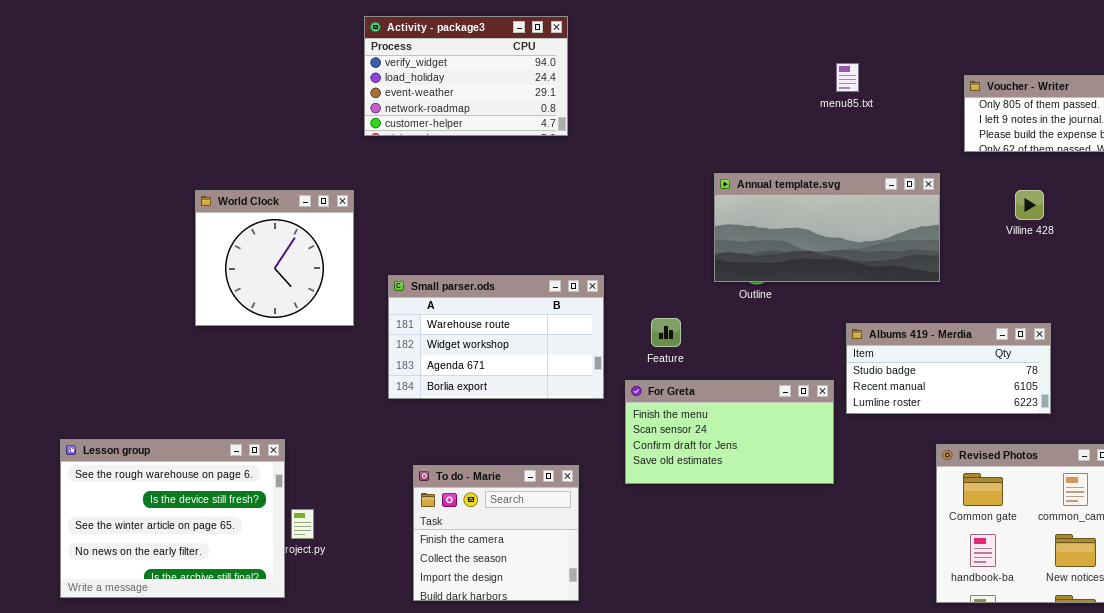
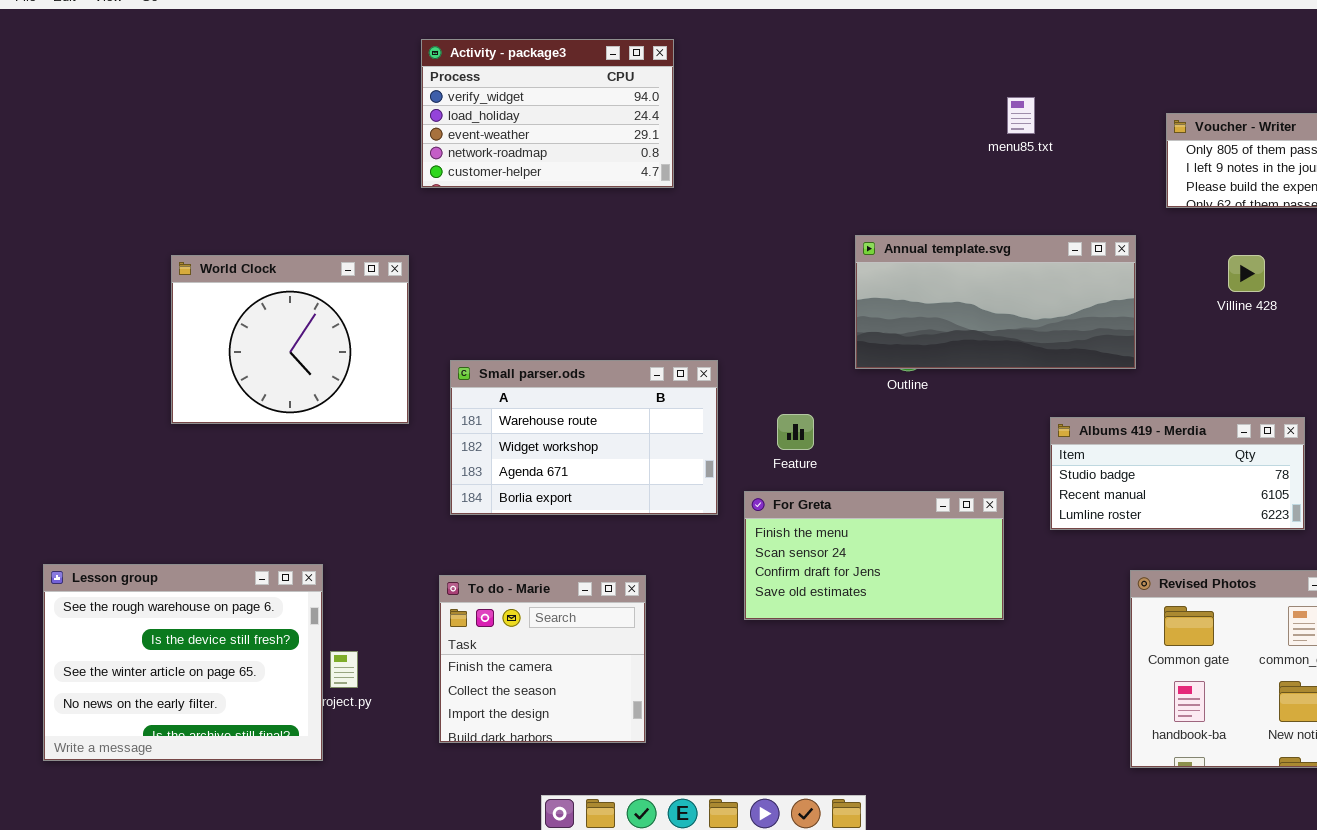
World Clock: [195,190,354,326] -> [171,255,409,424], resized
Albums 419 - Merdia: [846,323,1051,414] -> [1050,417,1305,530], moved
To do - Marie: [413,465,579,601] -> [439,575,646,743], moved

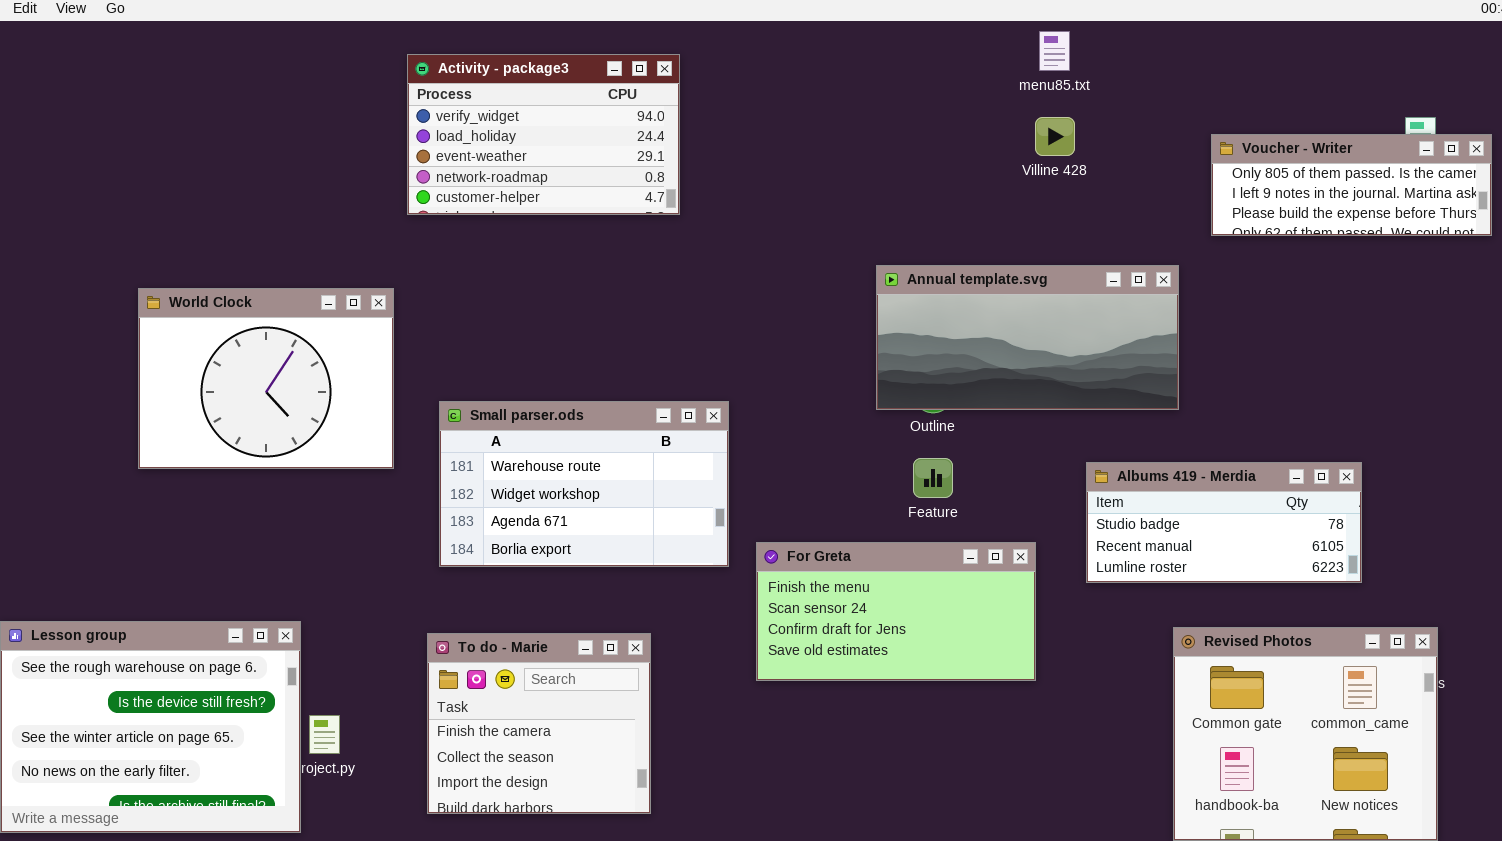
menu85.txt: [1007,97,1035,134] -> [1039,31,1070,71], moved
Villine 428: [1228,255,1265,292] -> [1035,117,1075,156], moved
Feature: [777,414,814,450] -> [913,458,953,498], moved

